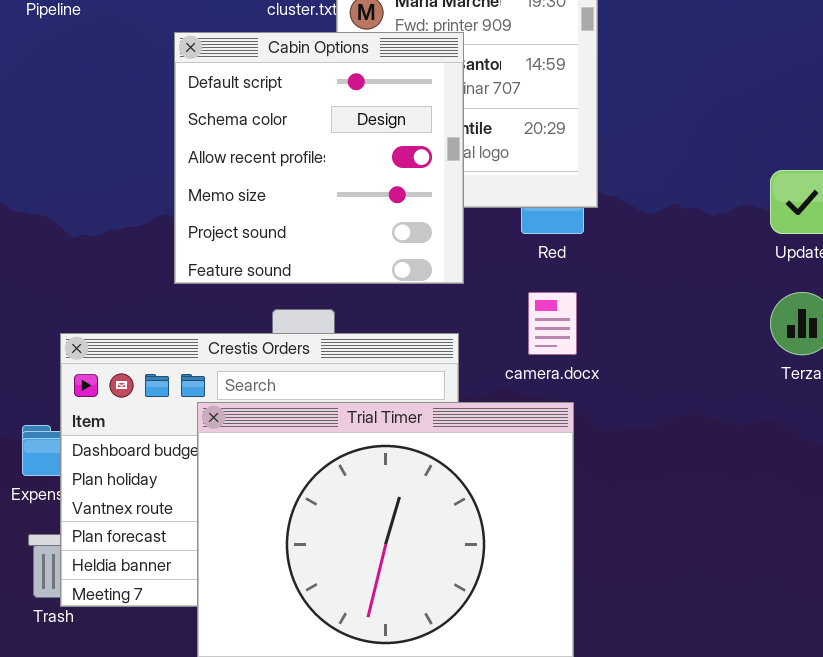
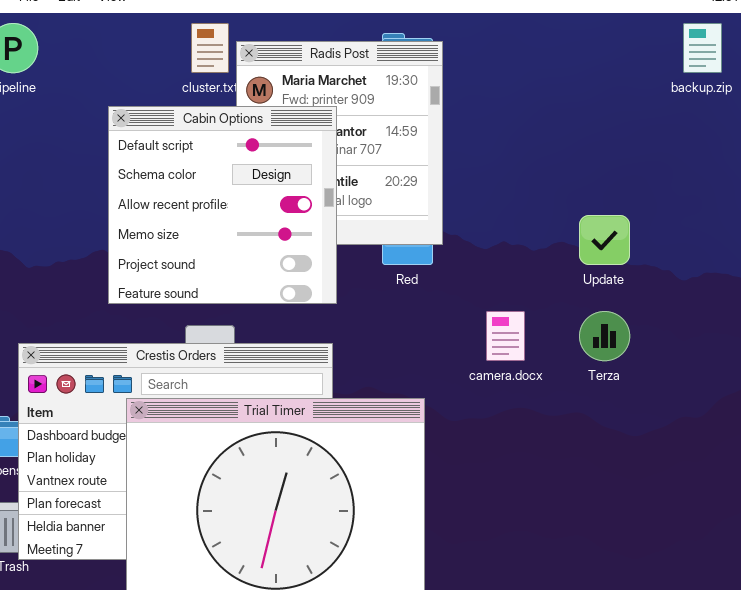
camera.docx: [528,292,577,355] -> [486,311,525,361], moved

